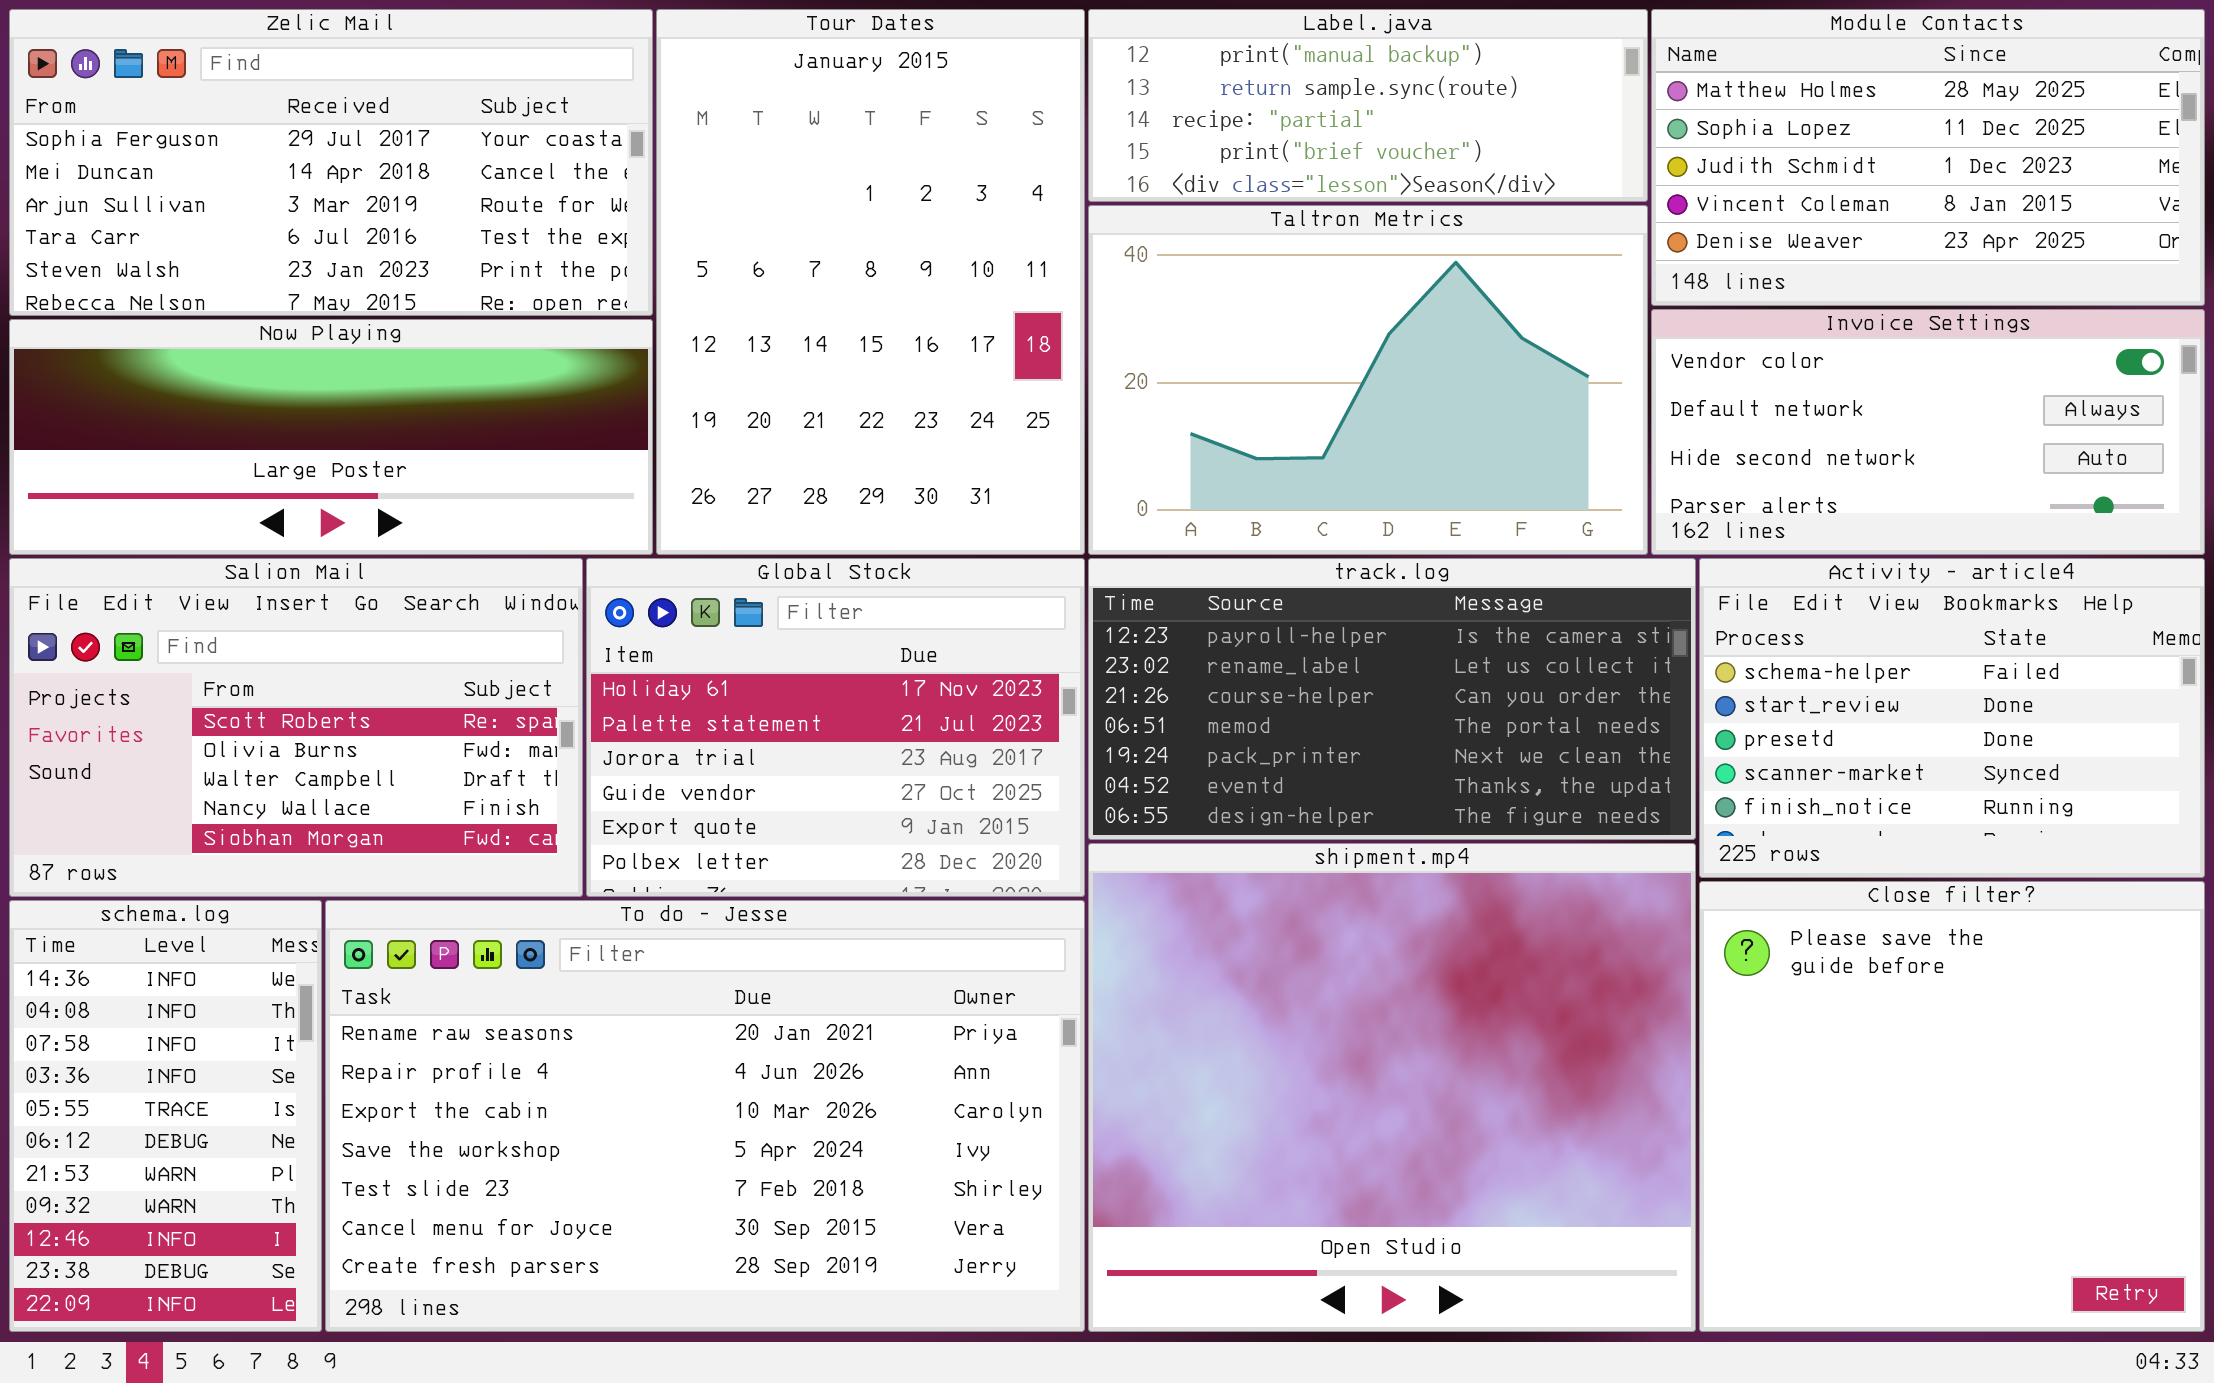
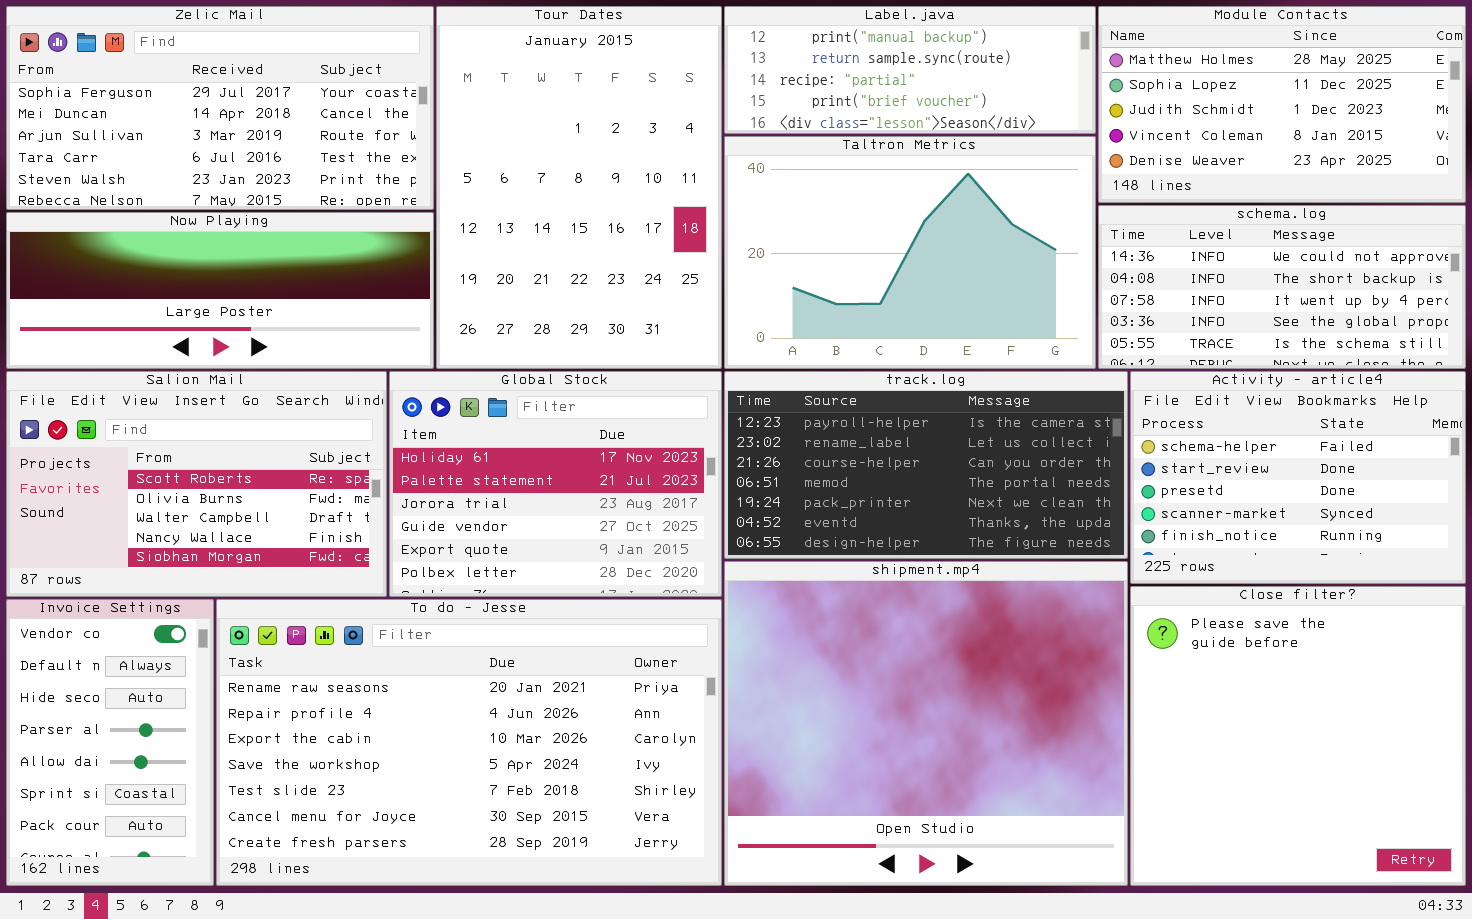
Invoice Settings: [1651,309,2205,555] -> [6,599,214,886], moved, resized
schema.log: [9,900,322,1332] -> [1098,205,1466,369], moved, resized

